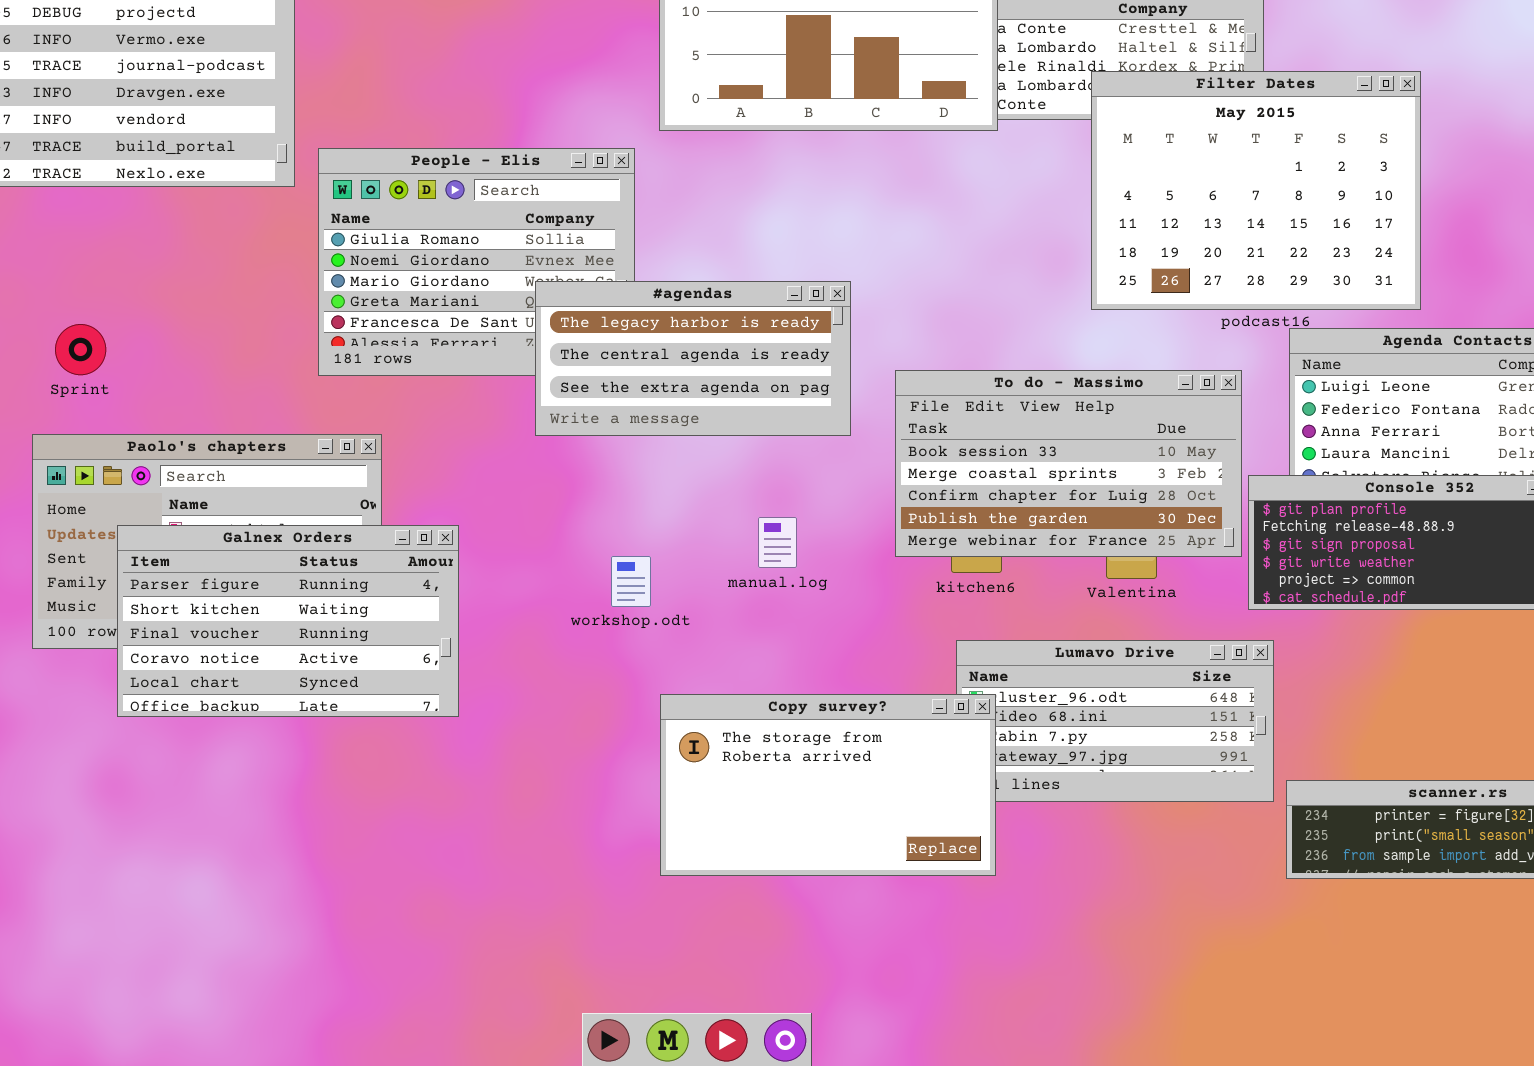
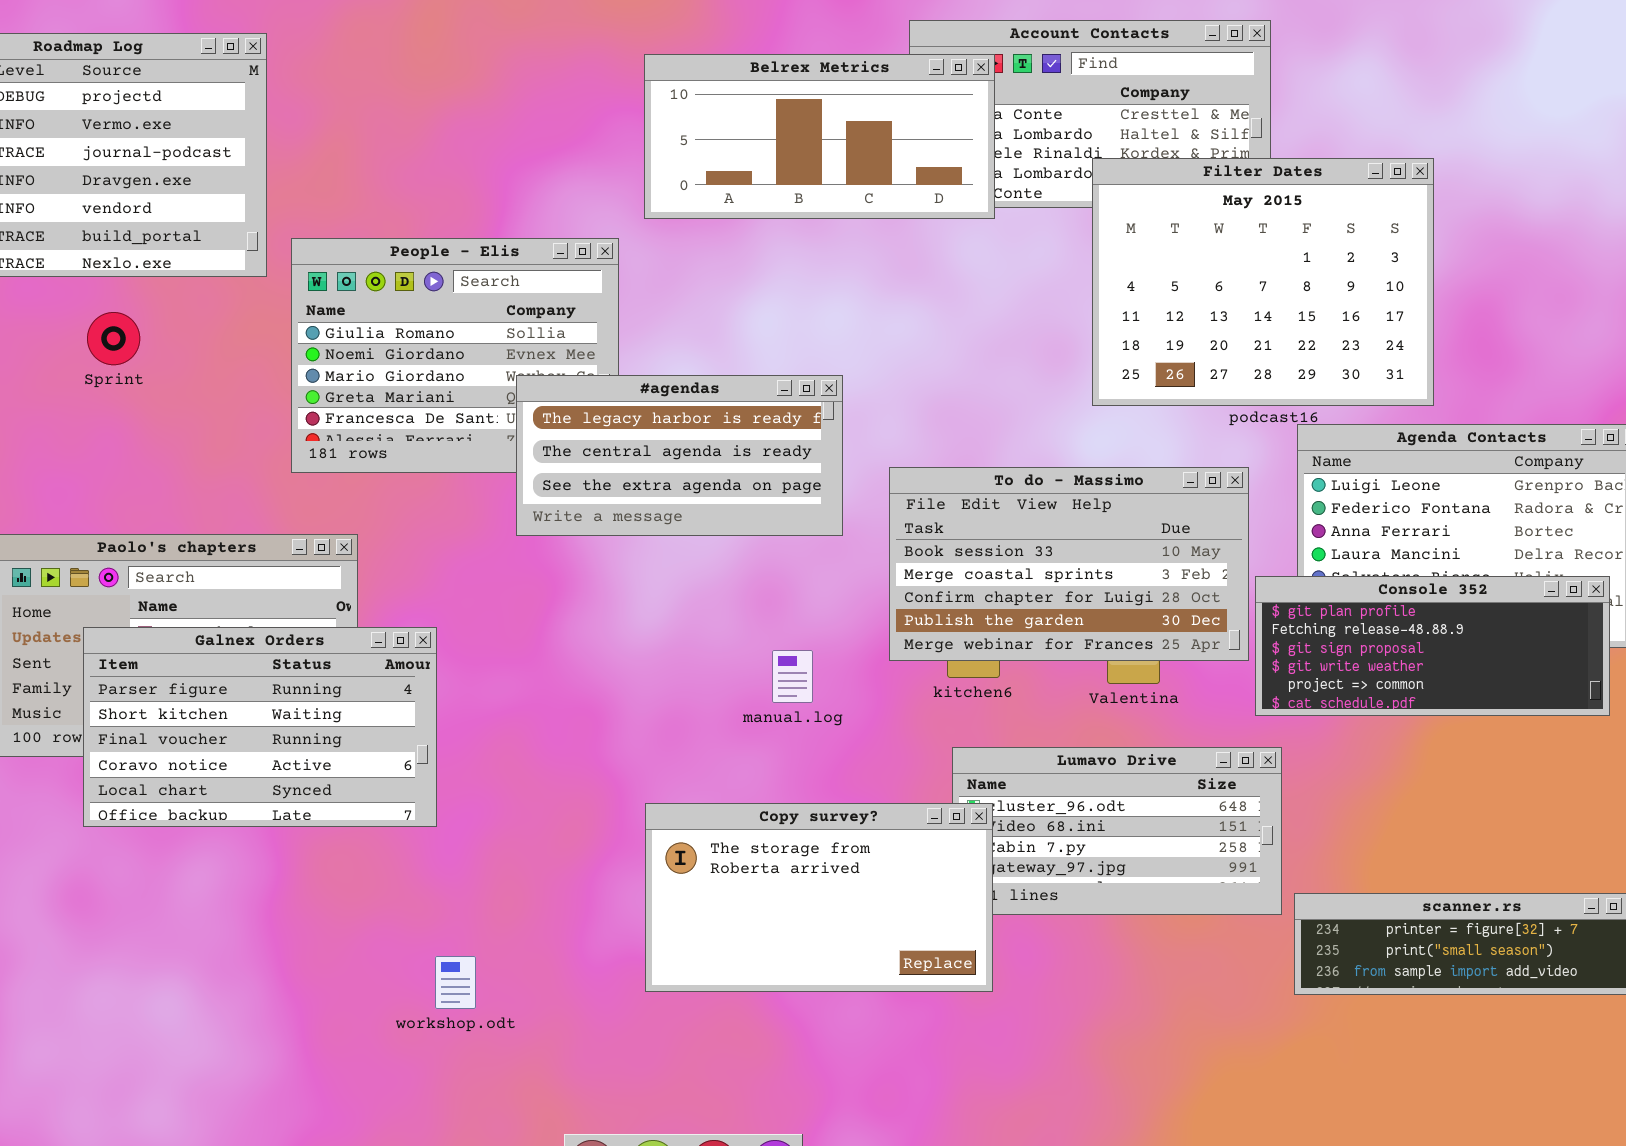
Sprint: [55,324,106,375] -> [87,312,140,365], moved
manual.log: [758,517,797,568] -> [772,650,813,703], moved
workshop.odt: [611,556,651,607] -> [435,956,476,1009], moved

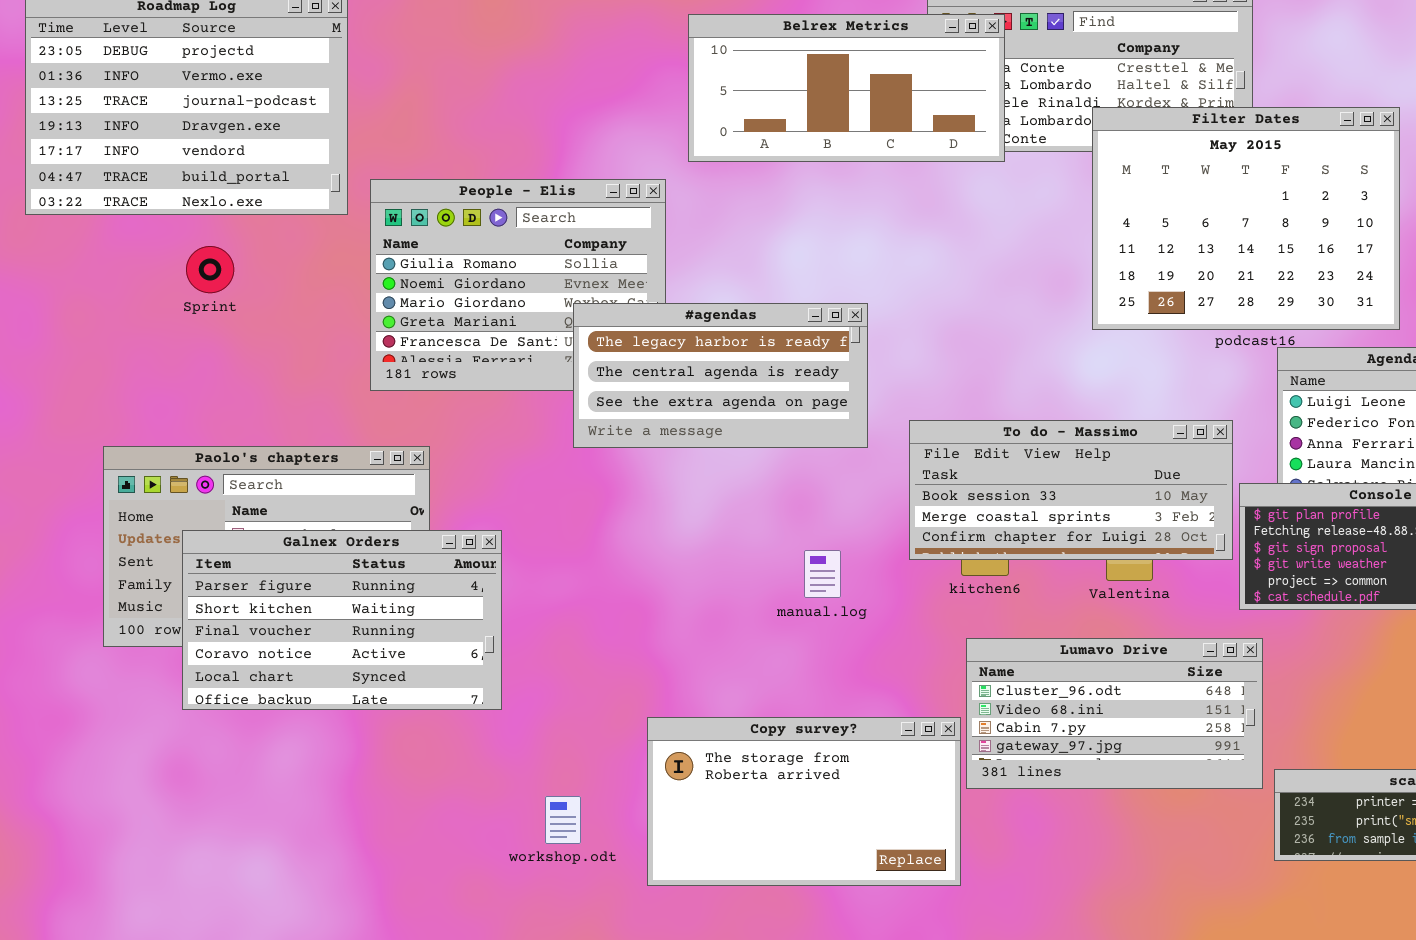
To do - Massimo: [889,467,1249,661] -> [909,420,1233,560], resized
Copy survey?: [645,803,993,992] -> [647,717,961,886], moved
workshop.odt: [435,956,476,1009] -> [545,796,581,844], moved

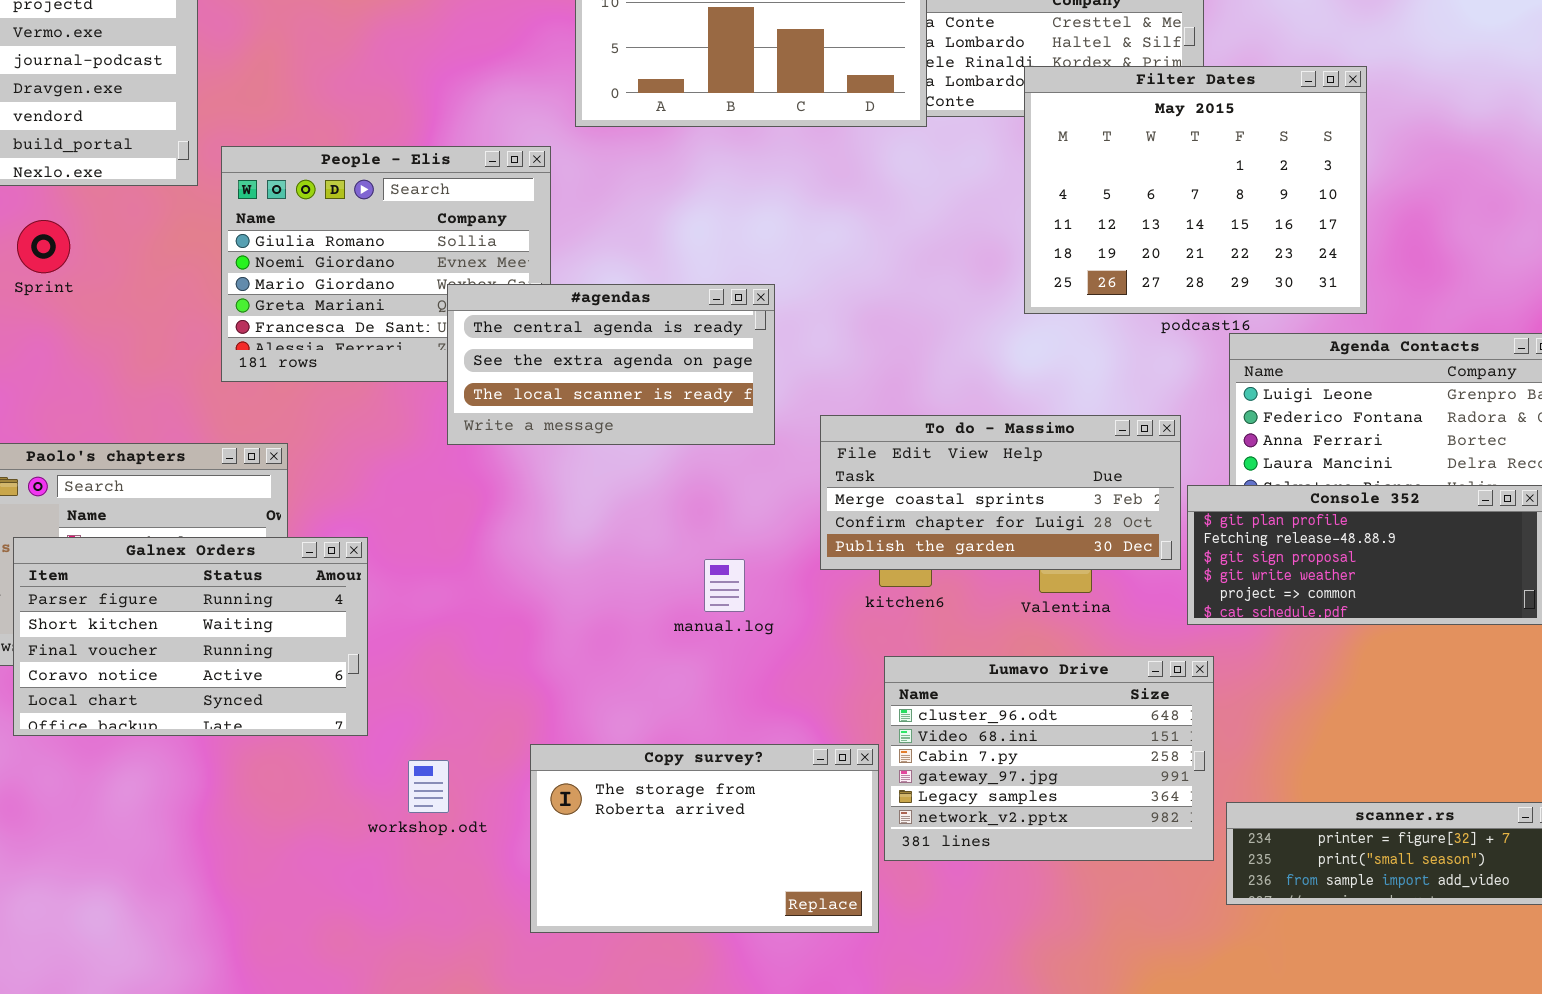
#agendas: [573,303,868,448] -> [447,284,775,445], scrolled down 1 row
To do - Massimo: [909,420,1233,560] -> [820,415,1181,570], scrolled down 1 row
Lumavo Drive: [966,638,1263,789] -> [884,656,1214,861], resized
workshop.odt: [545,796,581,844] -> [408,760,449,813], moved

